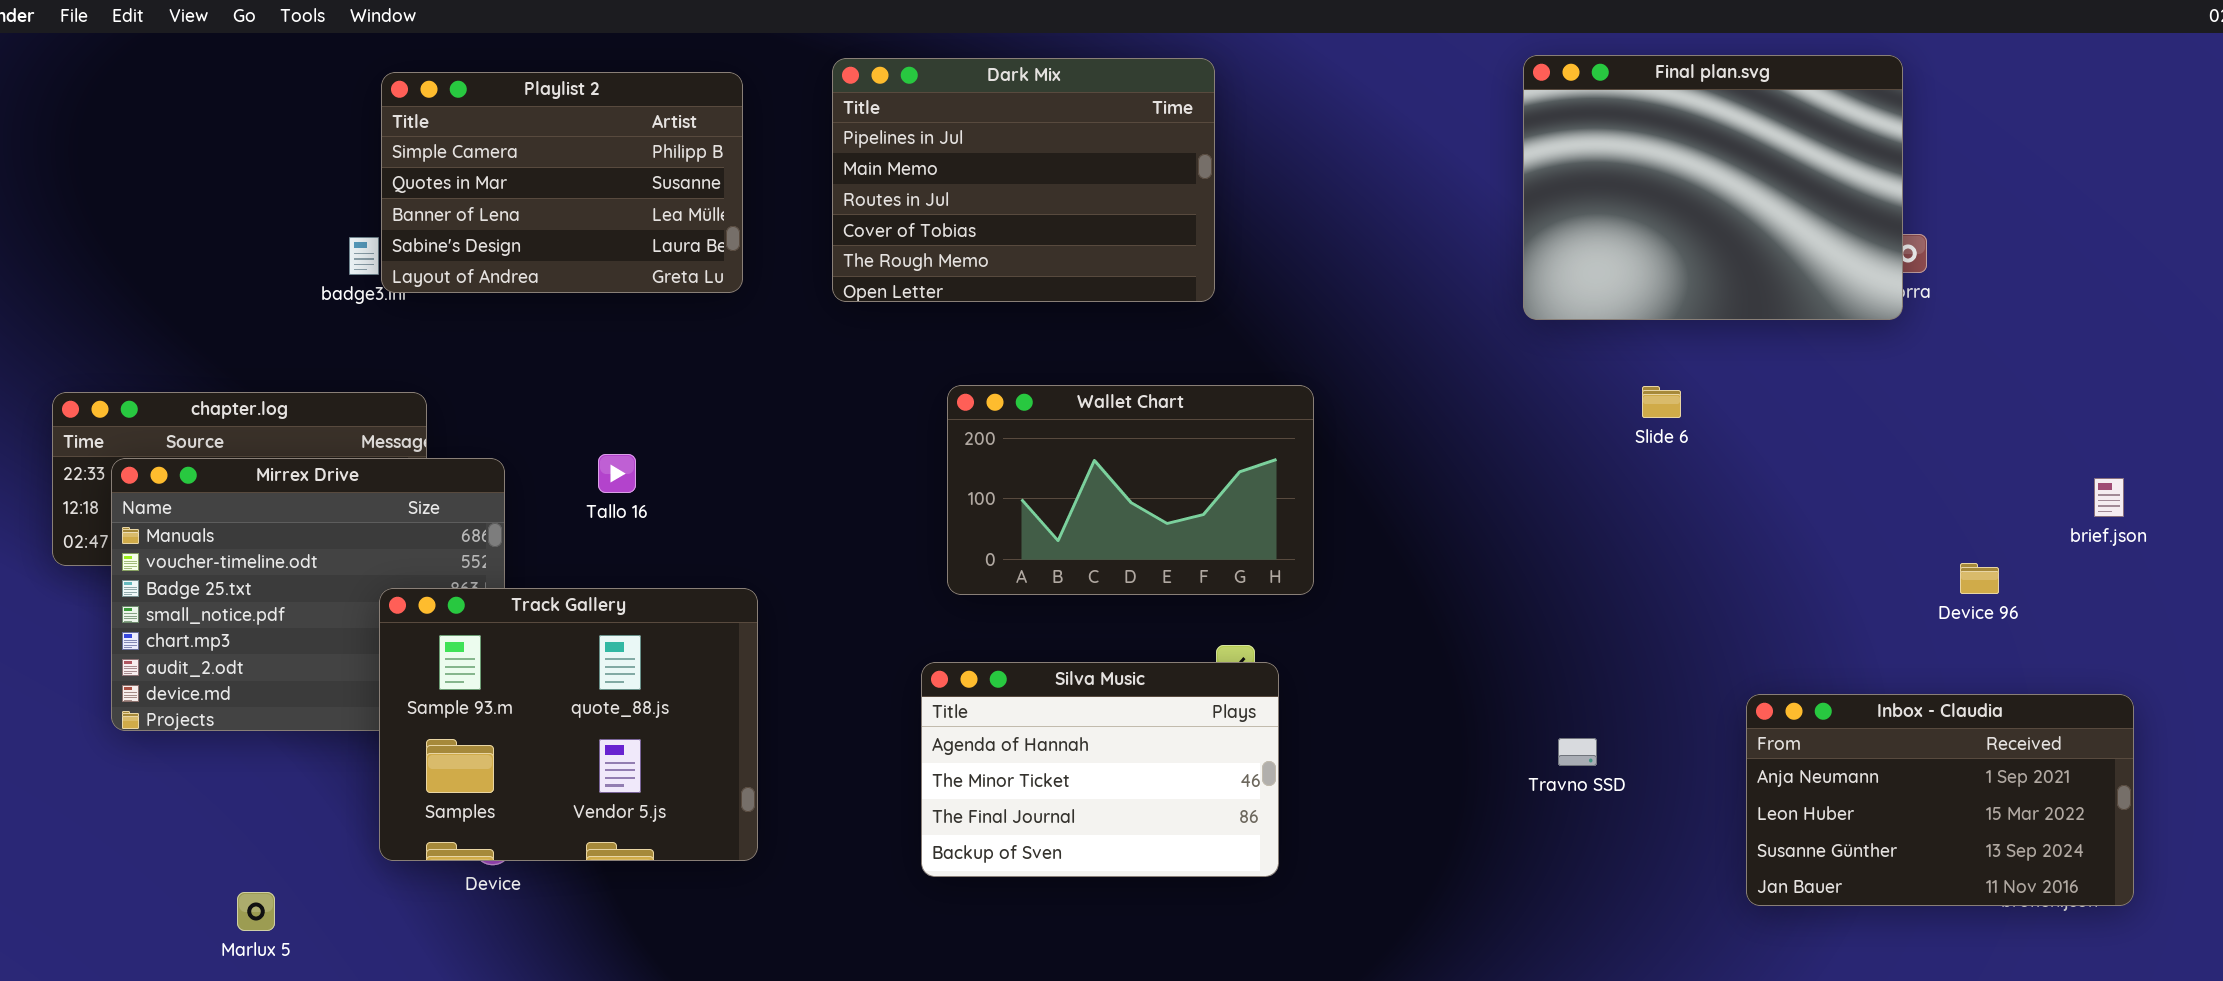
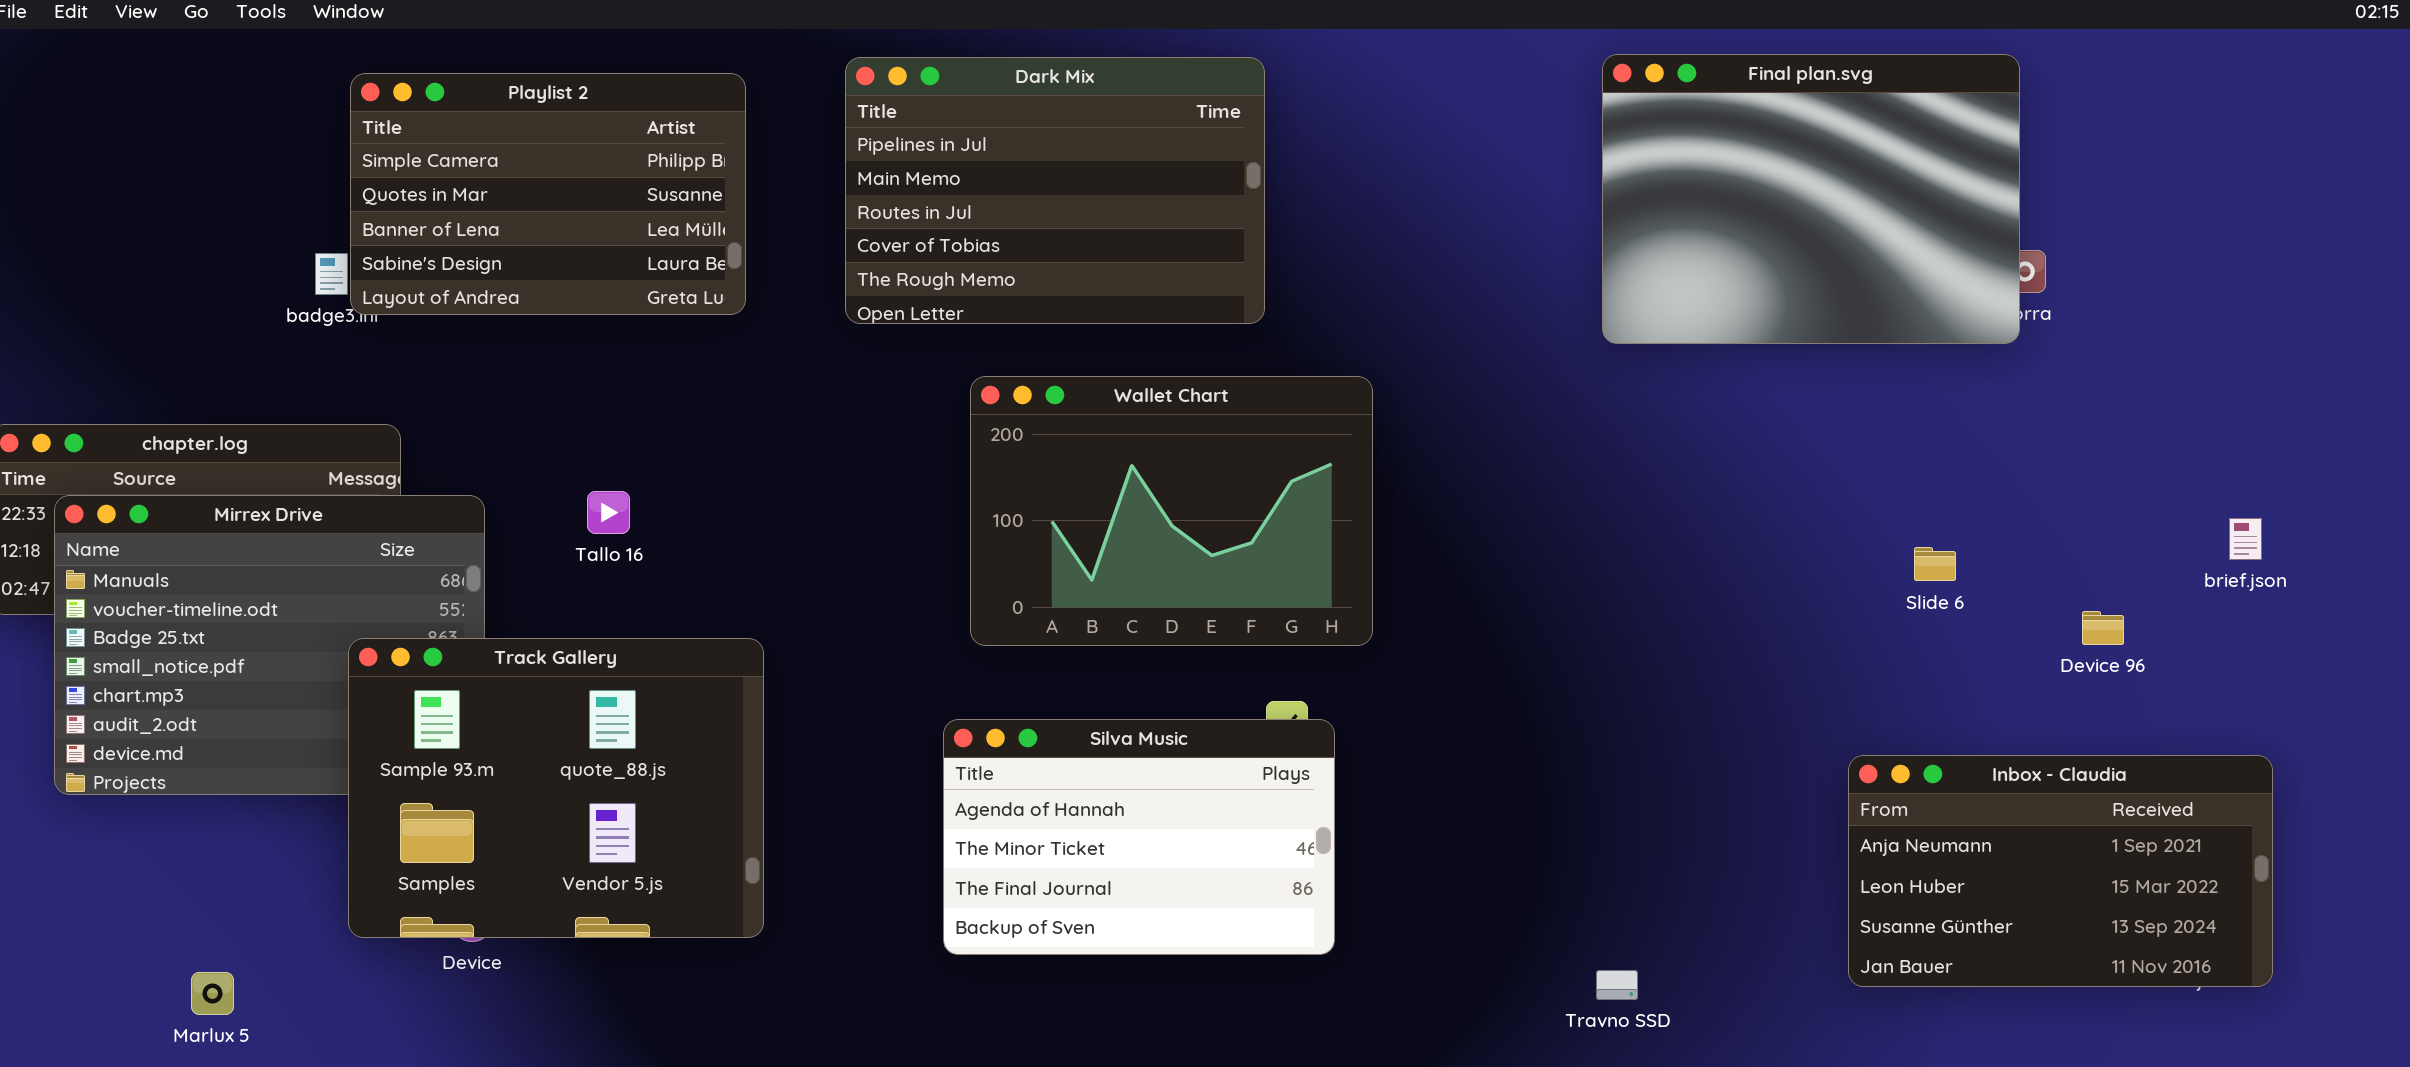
Wallet Chart: [947,385,1314,595] -> [970,376,1373,646], resized
Slide 6: [1642,386,1681,418] -> [1914,547,1956,581], moved
Travno SSD: [1558,738,1597,766] -> [1596,970,1638,1000], moved

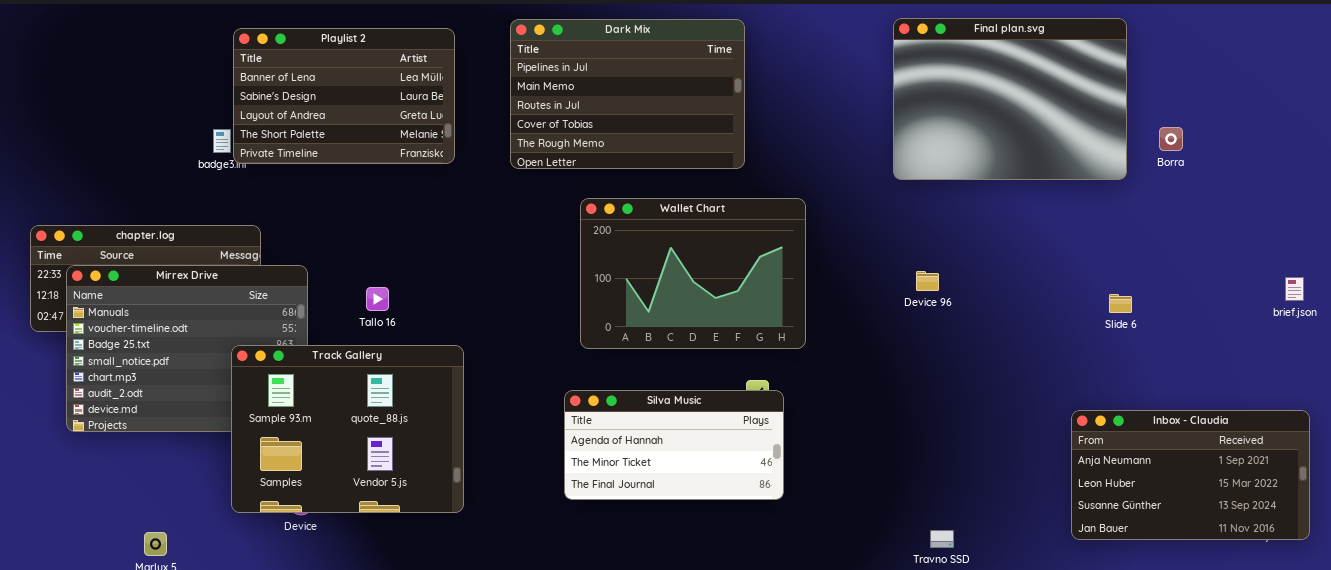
Final plan.svg: [1602,54,2020,344] -> [893,18,1127,180], moved
Playlist 2: [350,73,746,315] -> [233,28,455,164], scrolled down 2 rows
Tallo 16: [587,491,630,534] -> [366,287,389,311], moved
Device 96: [2082,611,2124,645] -> [916,271,939,291], moved
Silva Music: [943,719,1335,955] -> [564,390,784,500], resized

